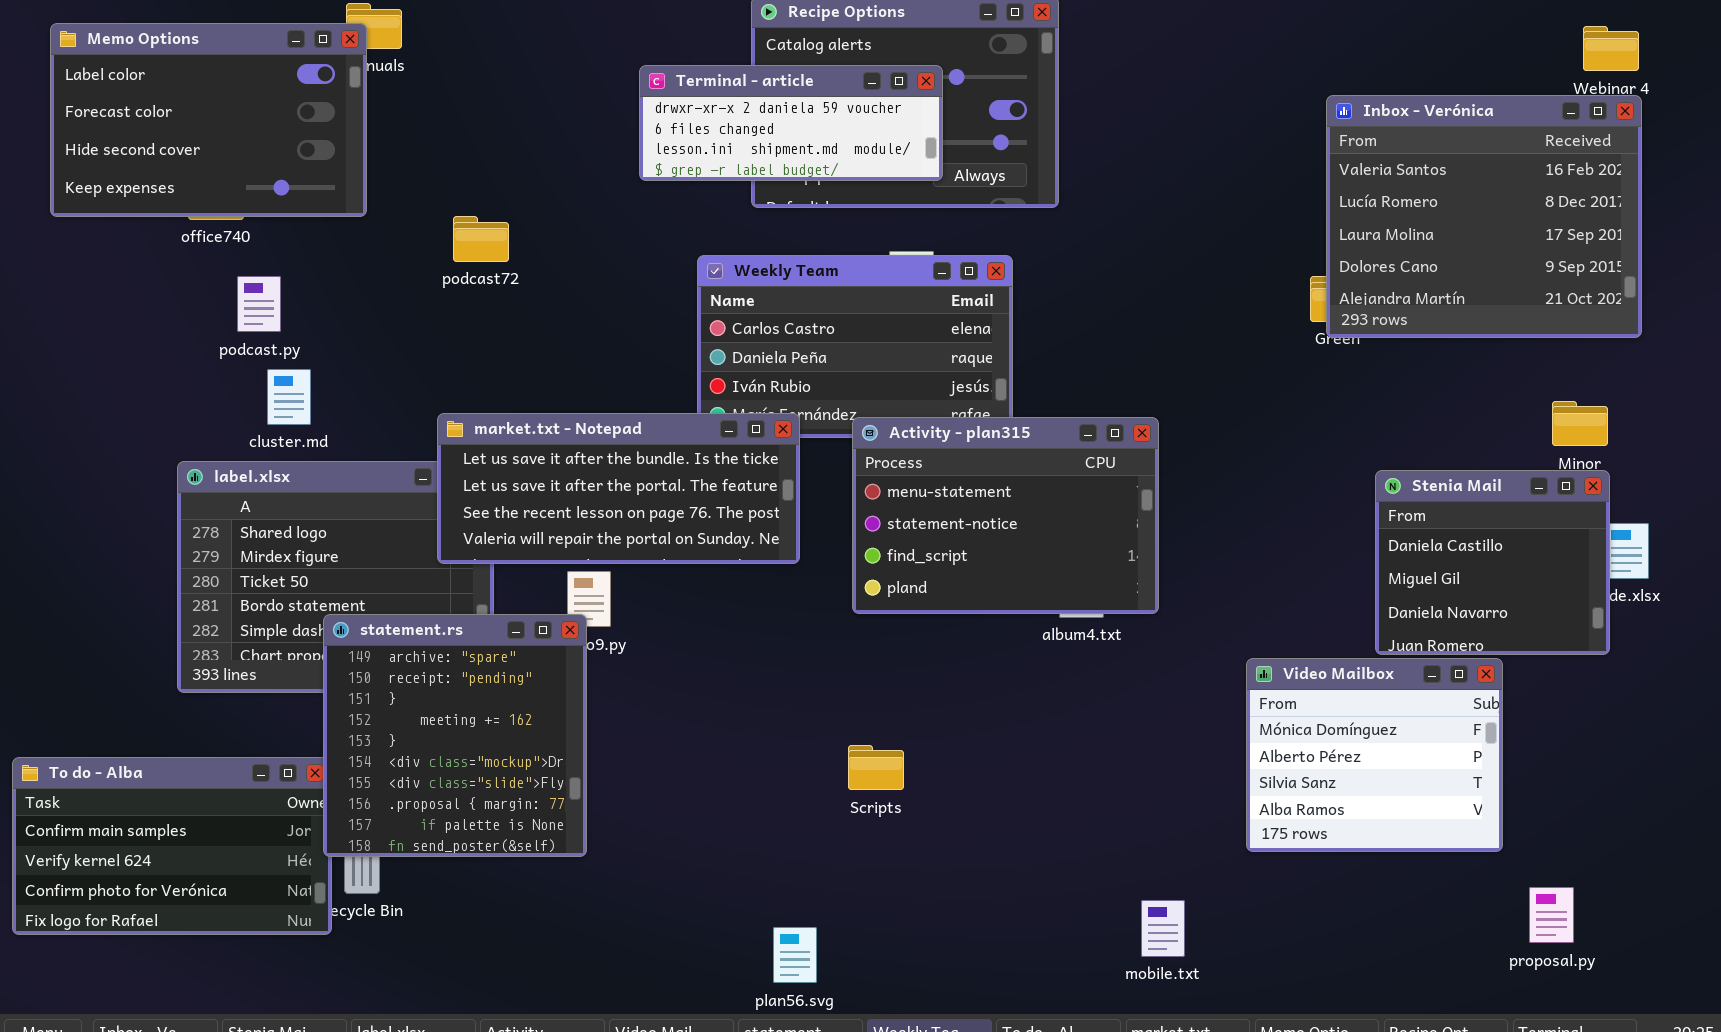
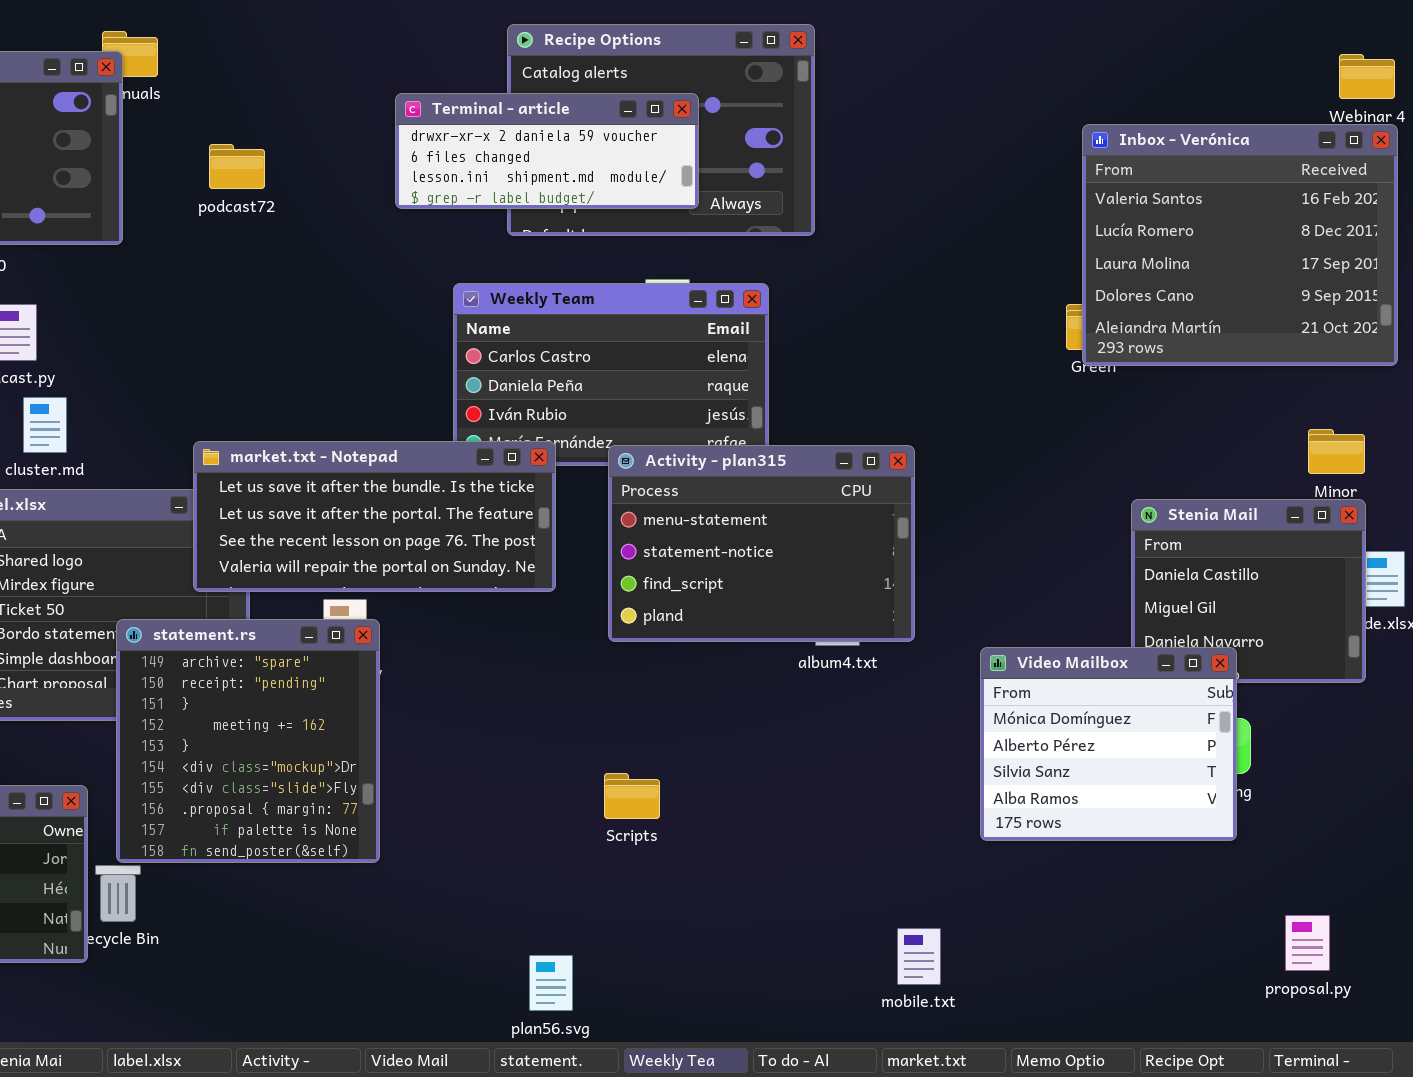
podcast72: [453,216,509,262] -> [209,144,265,189], moved
statement.rs: [323,614,587,857] -> [116,619,380,863], moved
Video Mailbox: [1246,658,1503,852] -> [980,647,1237,841], moved

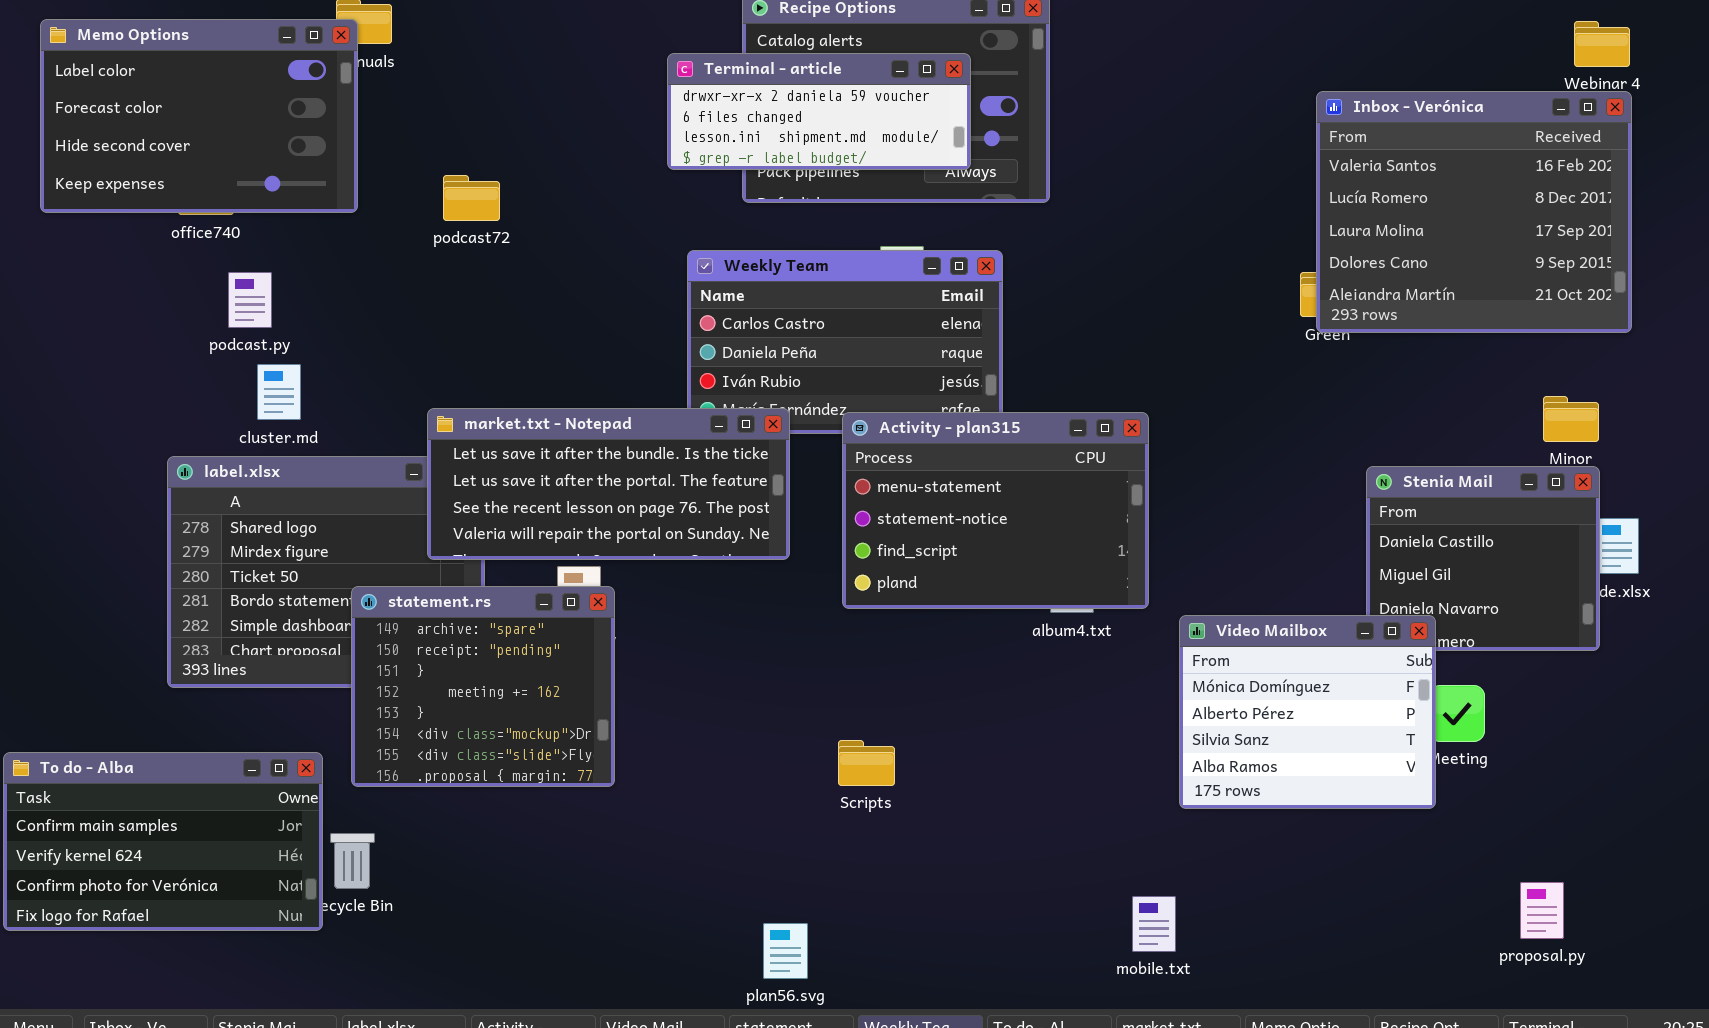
Terminal - article: [395,93,699,209] -> [667,53,971,170], moved
podcast72: [209,144,265,189] -> [443,175,500,221], moved
statement.rs: [116,619,380,863] -> [351,586,615,787], resized
Video Mailbox: [980,647,1237,841] -> [1179,615,1436,809], moved

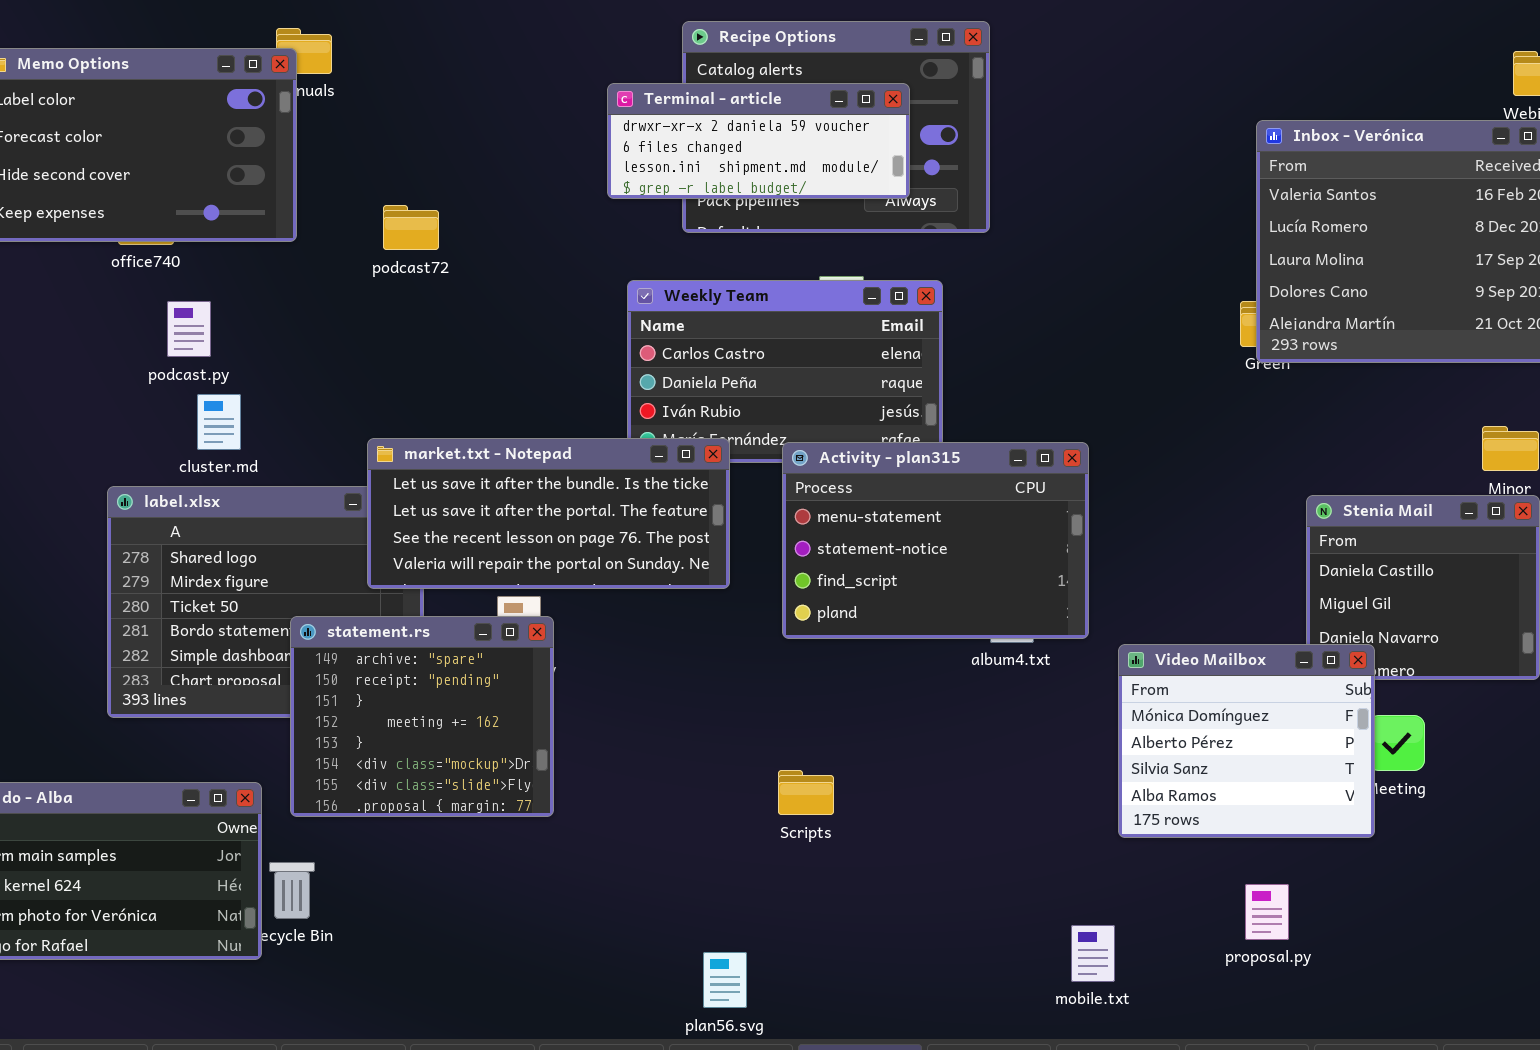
proposal.py: [1520,882,1564,939] -> [1245,884,1289,940], moved

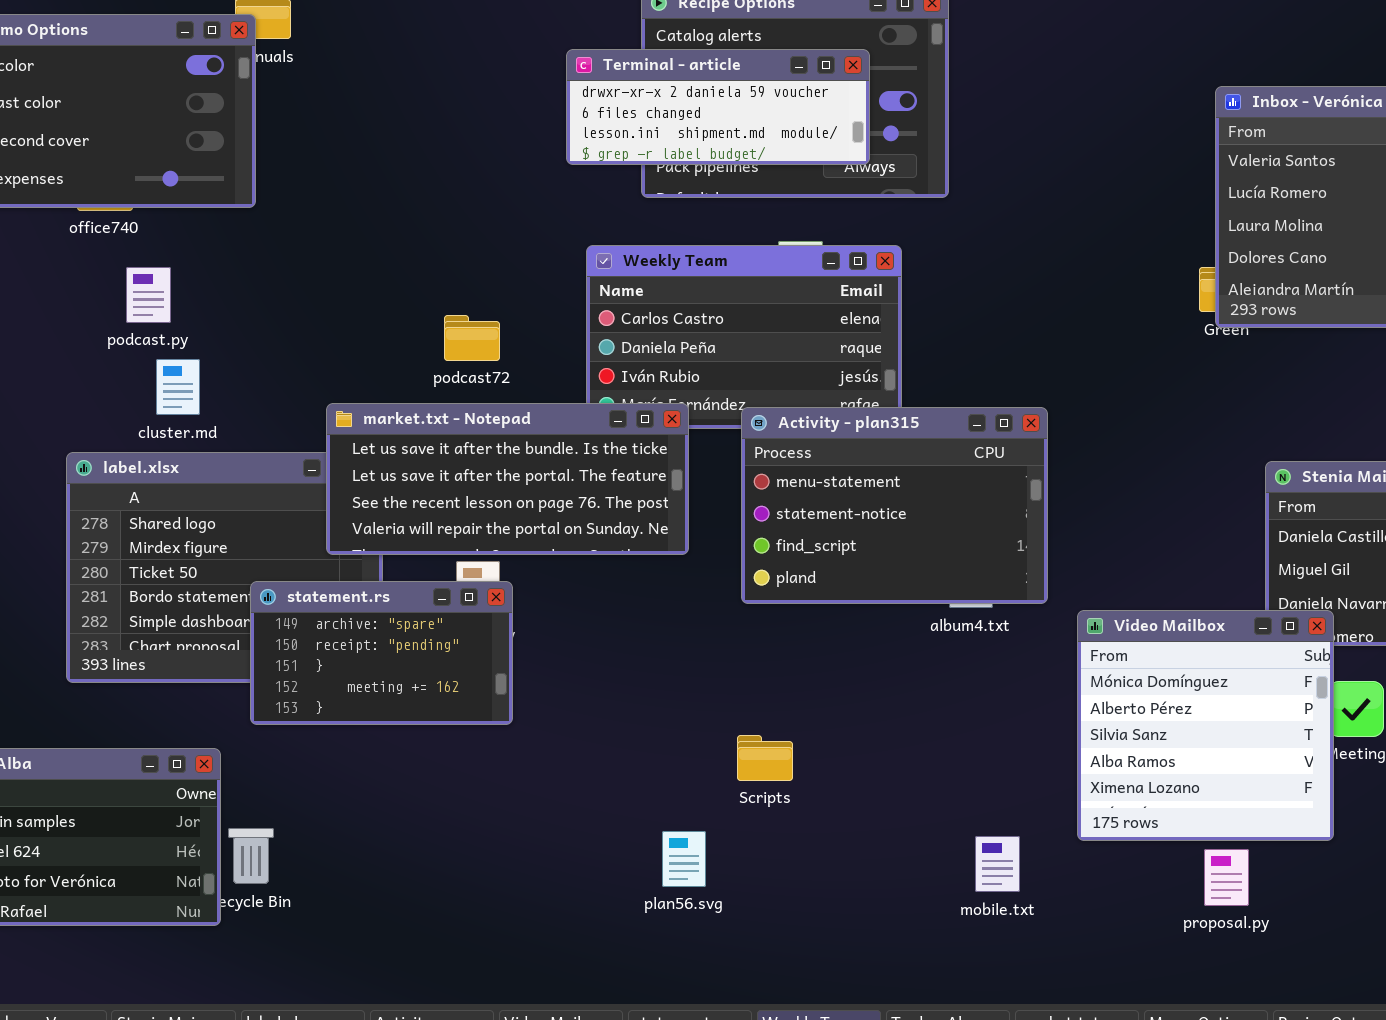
podcast72: [383,205,439,250] -> [444,315,500,361], moved
statement.rs: [290,616,554,817] -> [250,581,513,725], resized
Video Mailbox: [1118,644,1375,838] -> [1077,610,1334,841], resized
mobile.txt: [1071,925,1115,982] -> [975,836,1020,892], moved
plan56.svg: [703,952,747,1008] -> [662,831,706,887], moved

